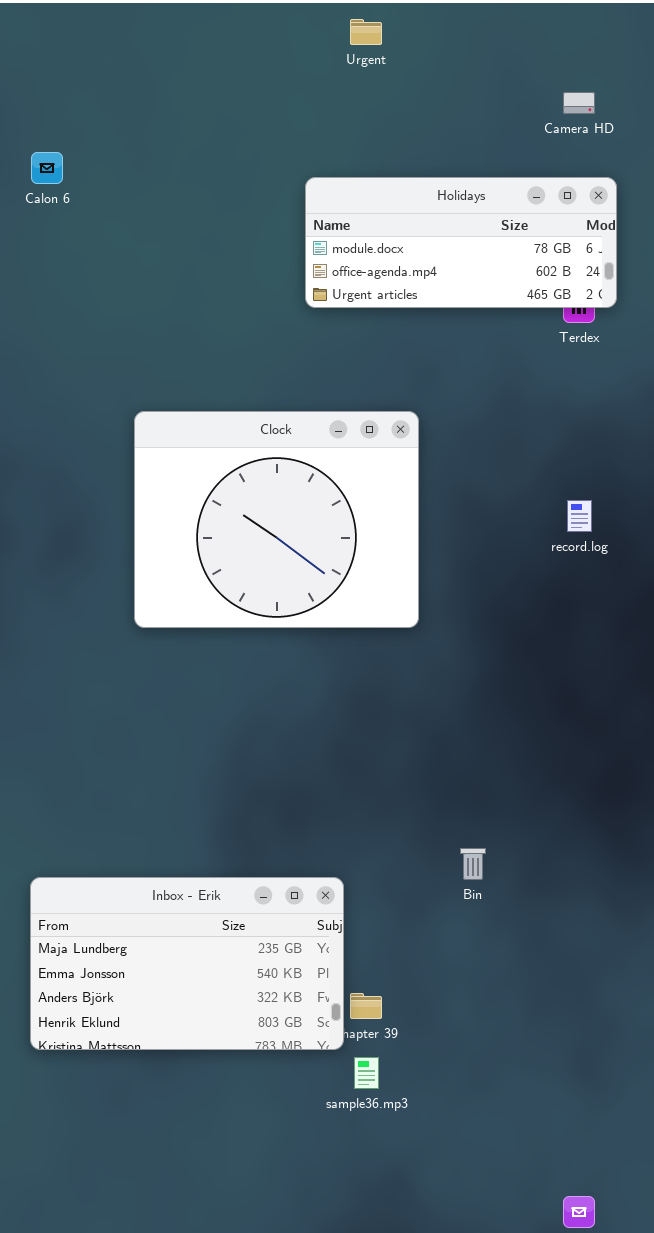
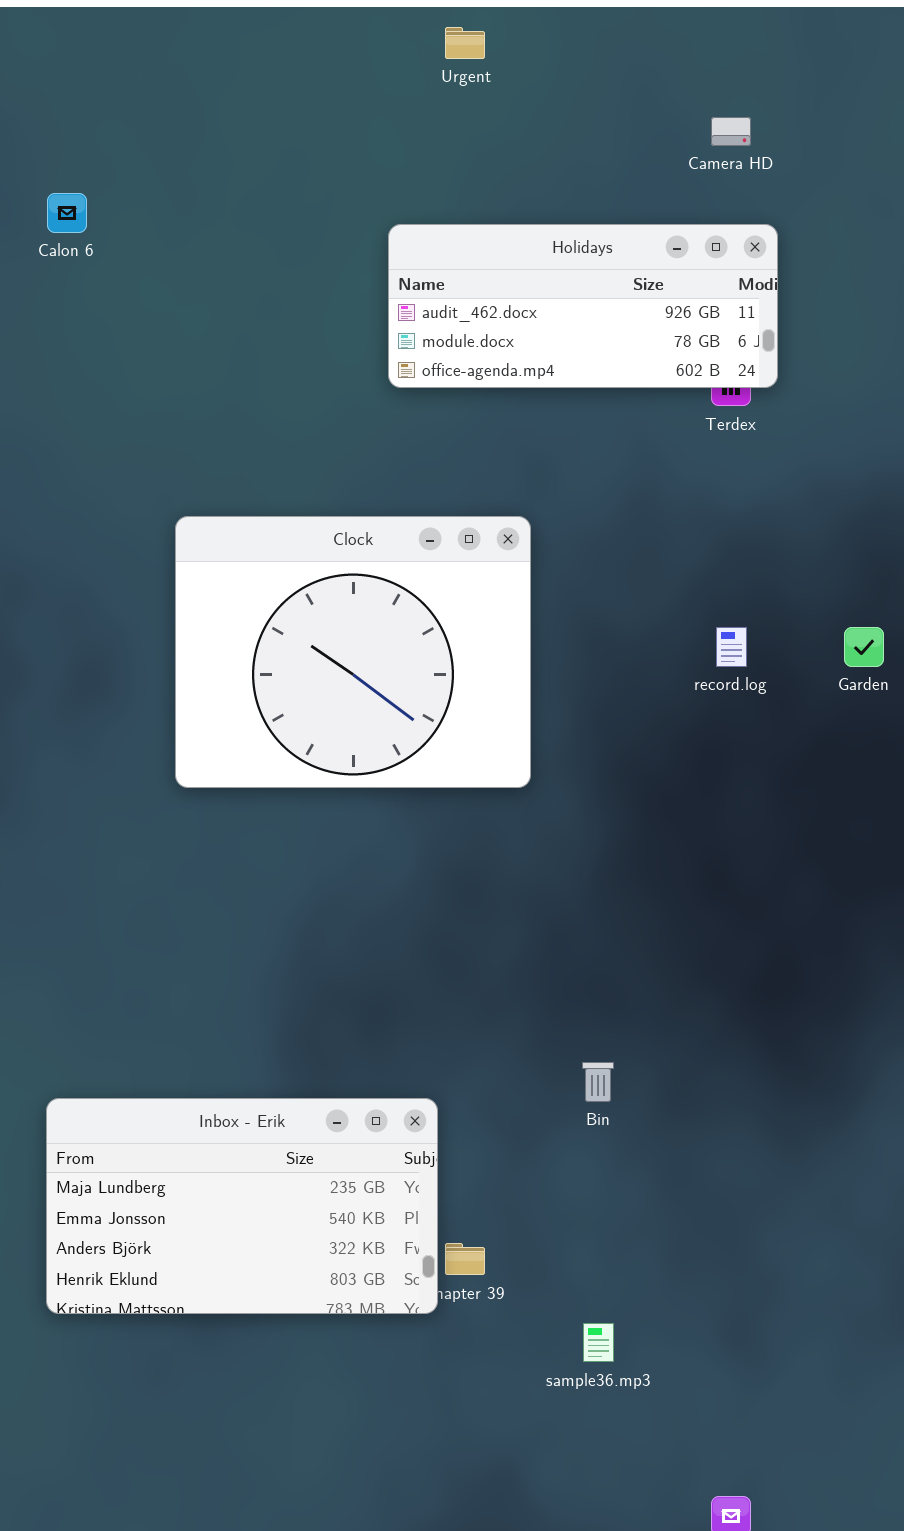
Holidays: [305,177,617,308] -> [388,224,778,388], scrolled up 1 row
sample36.mp3: [354,1057,379,1089] -> [583,1323,614,1362], moved

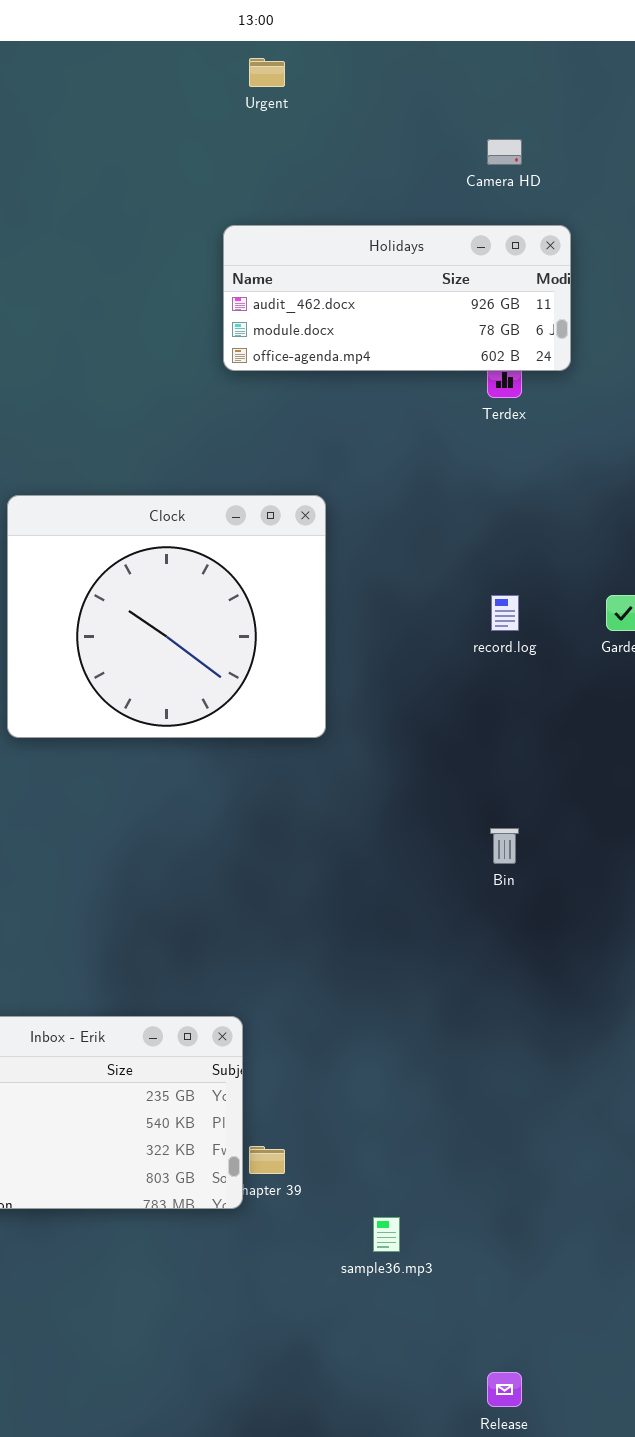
Holidays: [388,224,778,388] -> [223,225,571,371], moved
Bin: [582,1062,614,1102] -> [490,828,519,864], moved

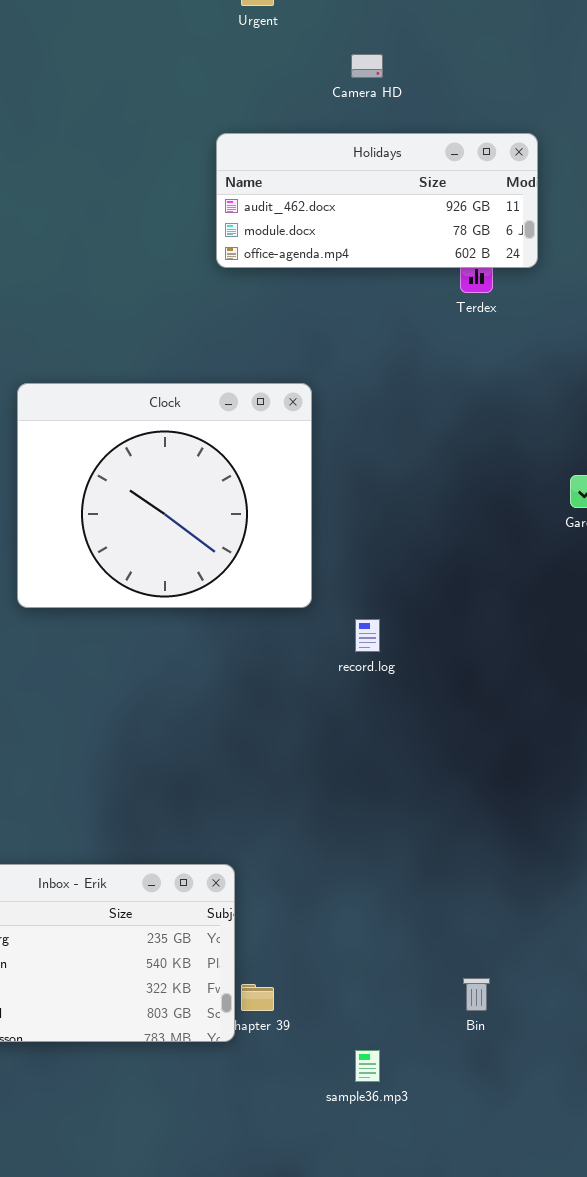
Camera HD: [487,139,522,165] -> [351,54,383,78], moved
record.log: [491,595,519,631] -> [355,619,380,652], moved
Bin: [490,828,519,864] -> [463,978,490,1011], moved

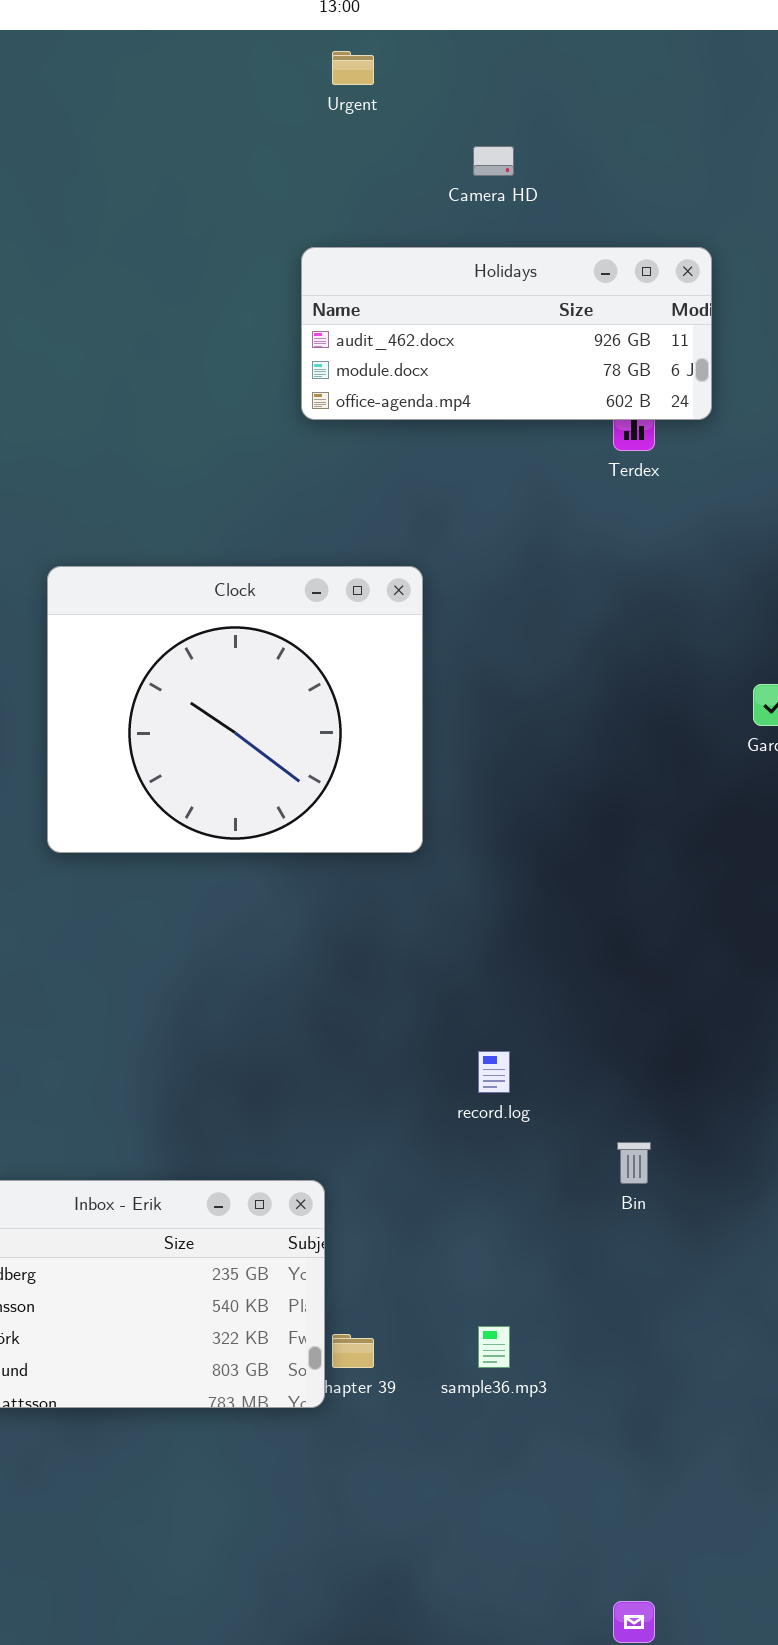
record.log: [355,619,380,652] -> [478,1051,510,1093], moved
Bin: [463,978,490,1011] -> [617,1142,651,1184], moved
sample36.mp3: [355,1050,380,1082] -> [478,1326,510,1368], moved

